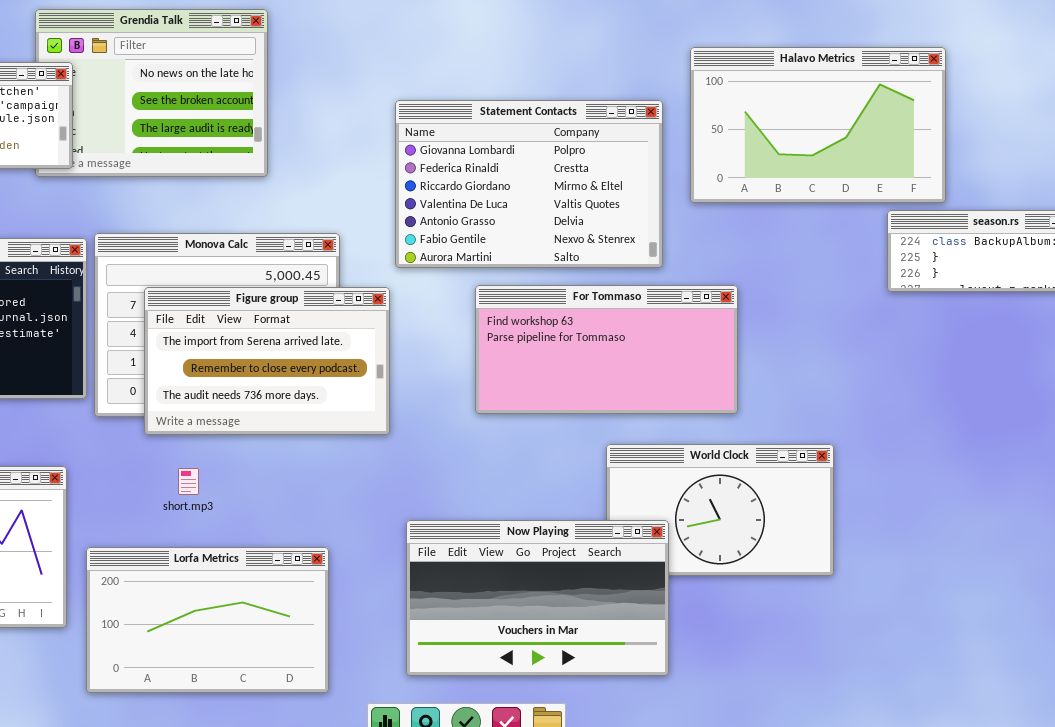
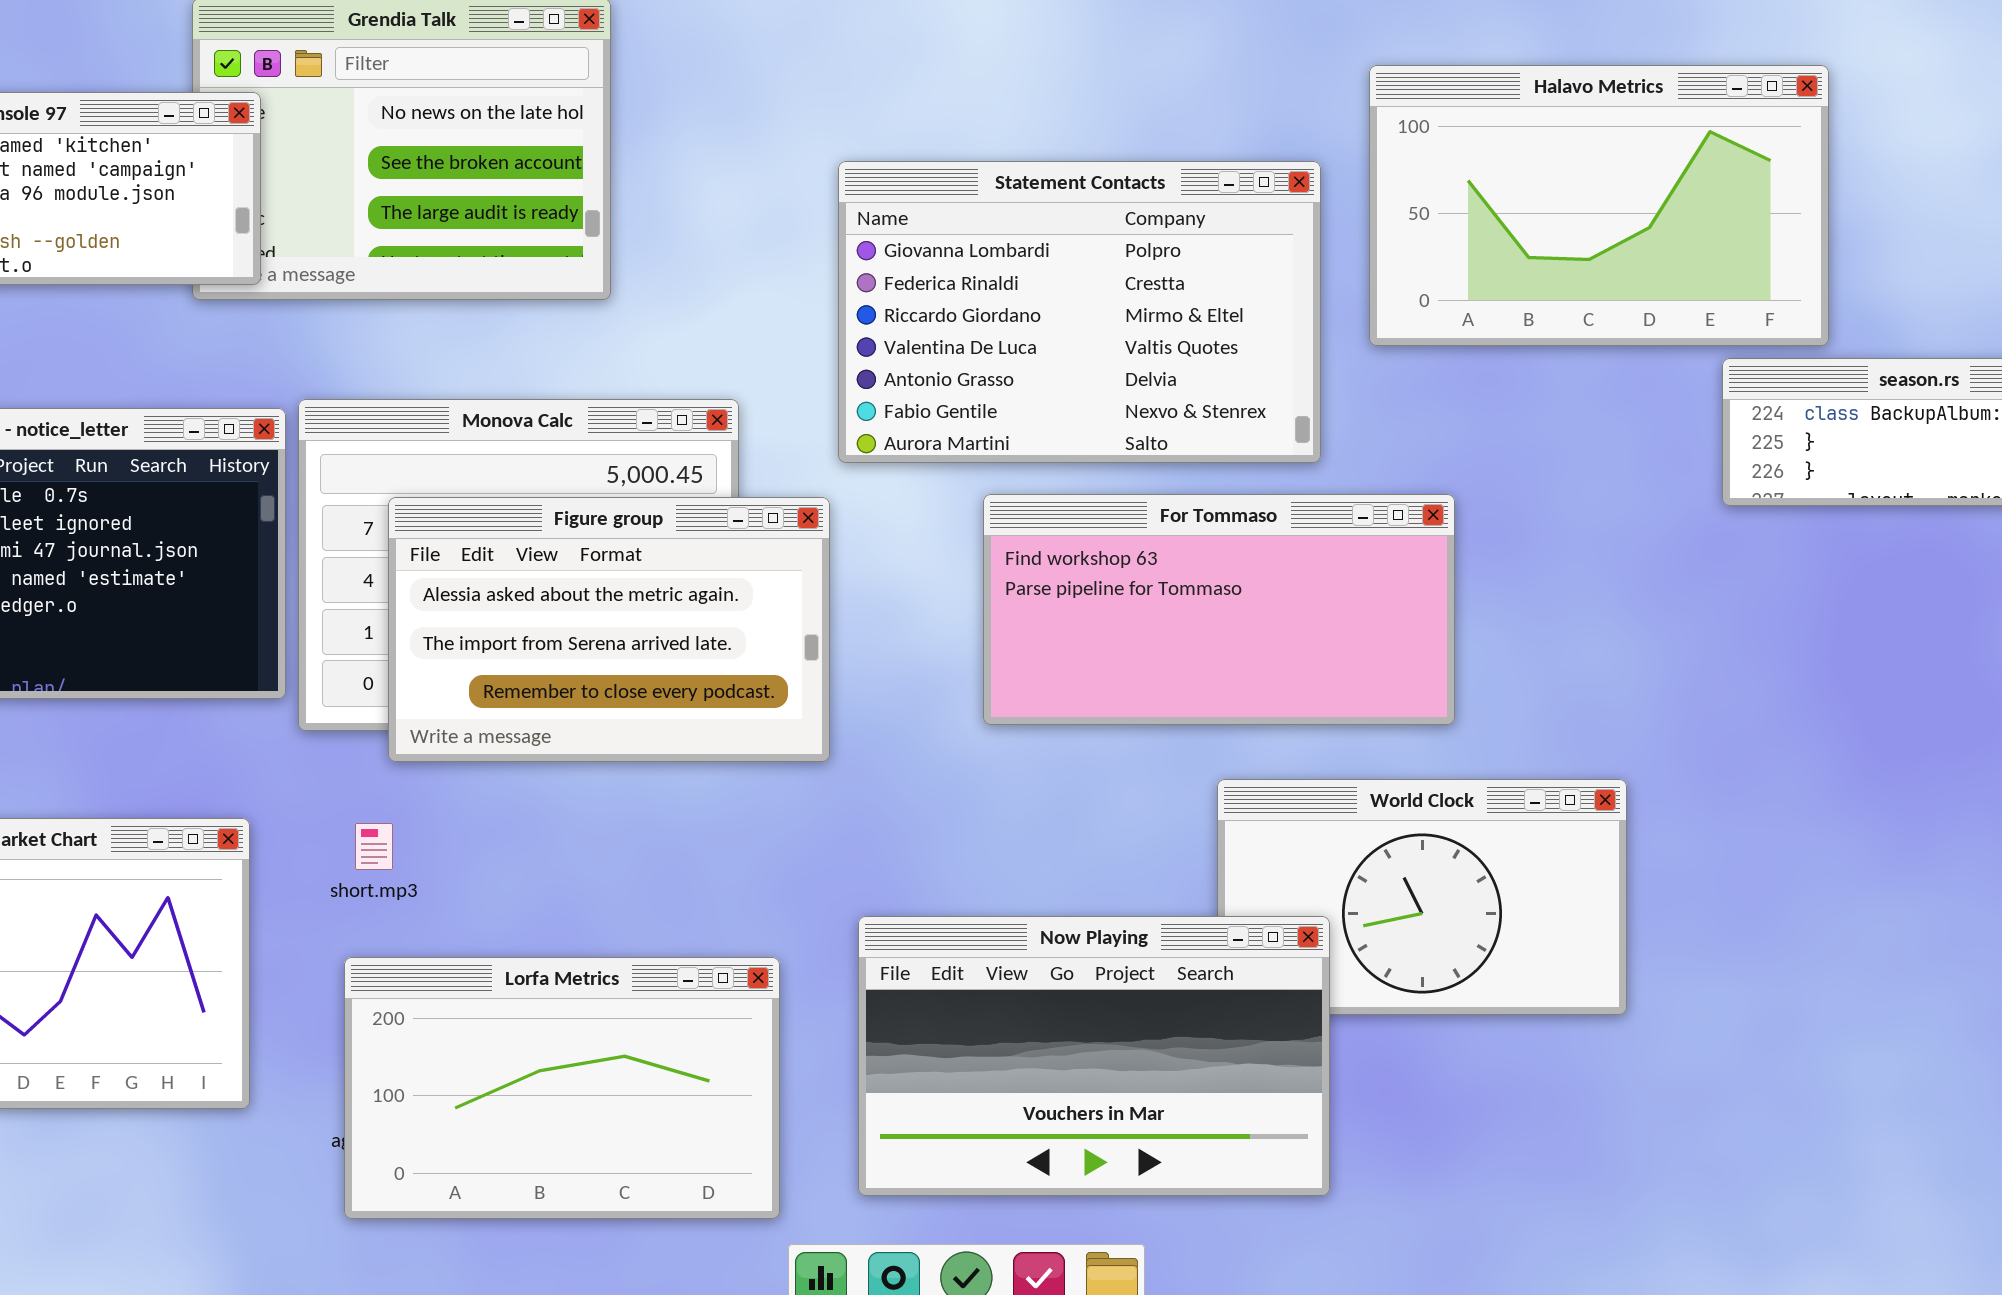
Figure group: [144,287,390,435] -> [388,497,830,762], scrolled up 1 row
short.mp3: [178,468,199,495] -> [355,823,393,870], moved
Lorfa Metrics: [86,547,329,693] -> [344,957,780,1219], moved

